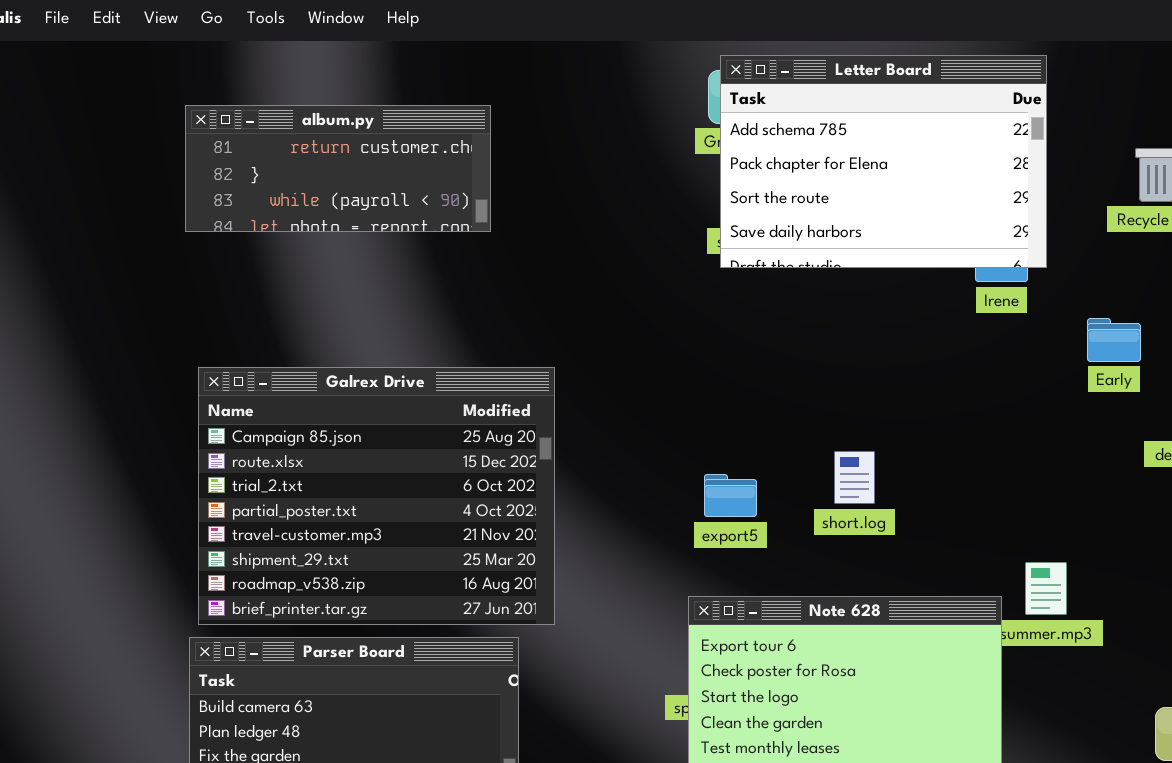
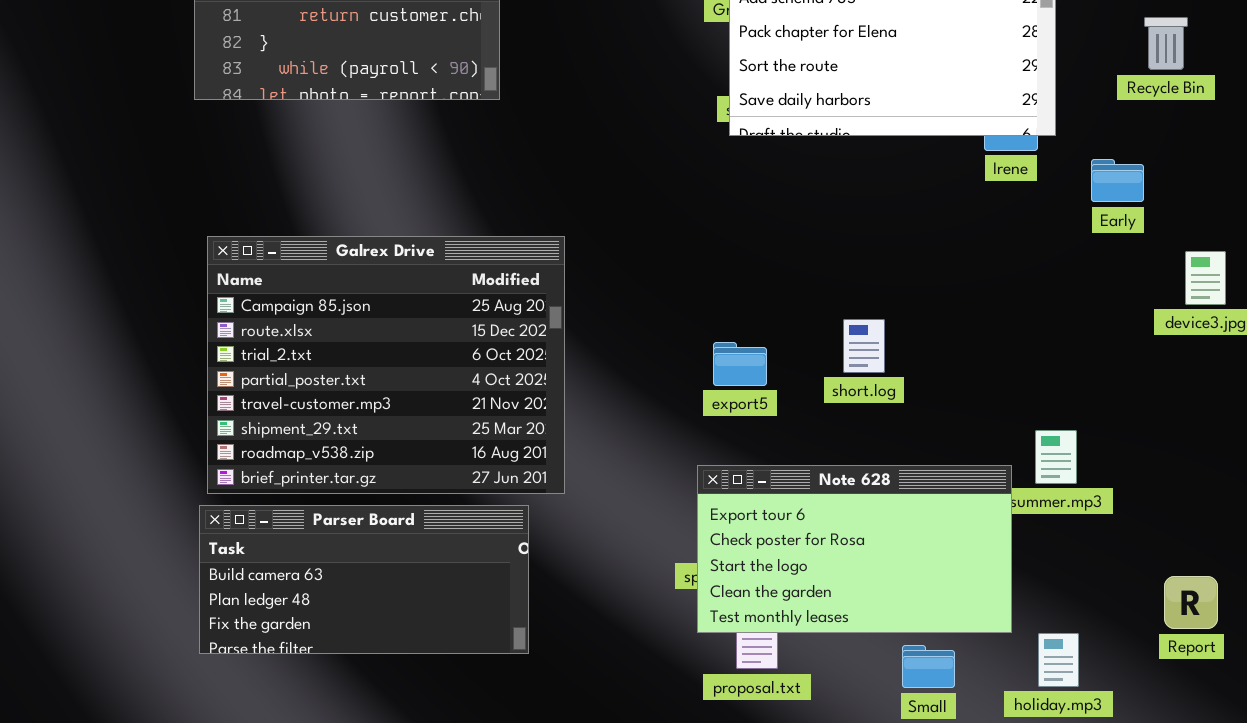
Early: [1087,318,1141,362] -> [1091,159,1144,202], moved

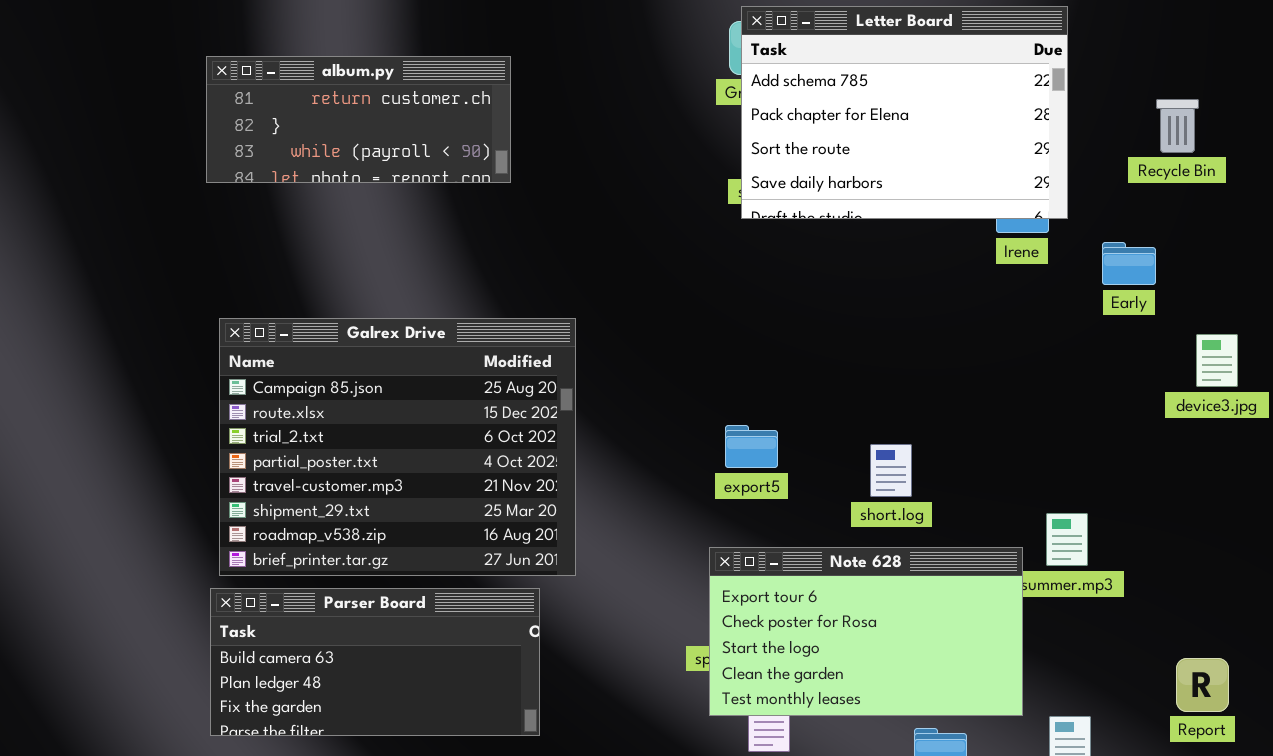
short.log: [843,319,885,373] -> [870,444,912,497], moved

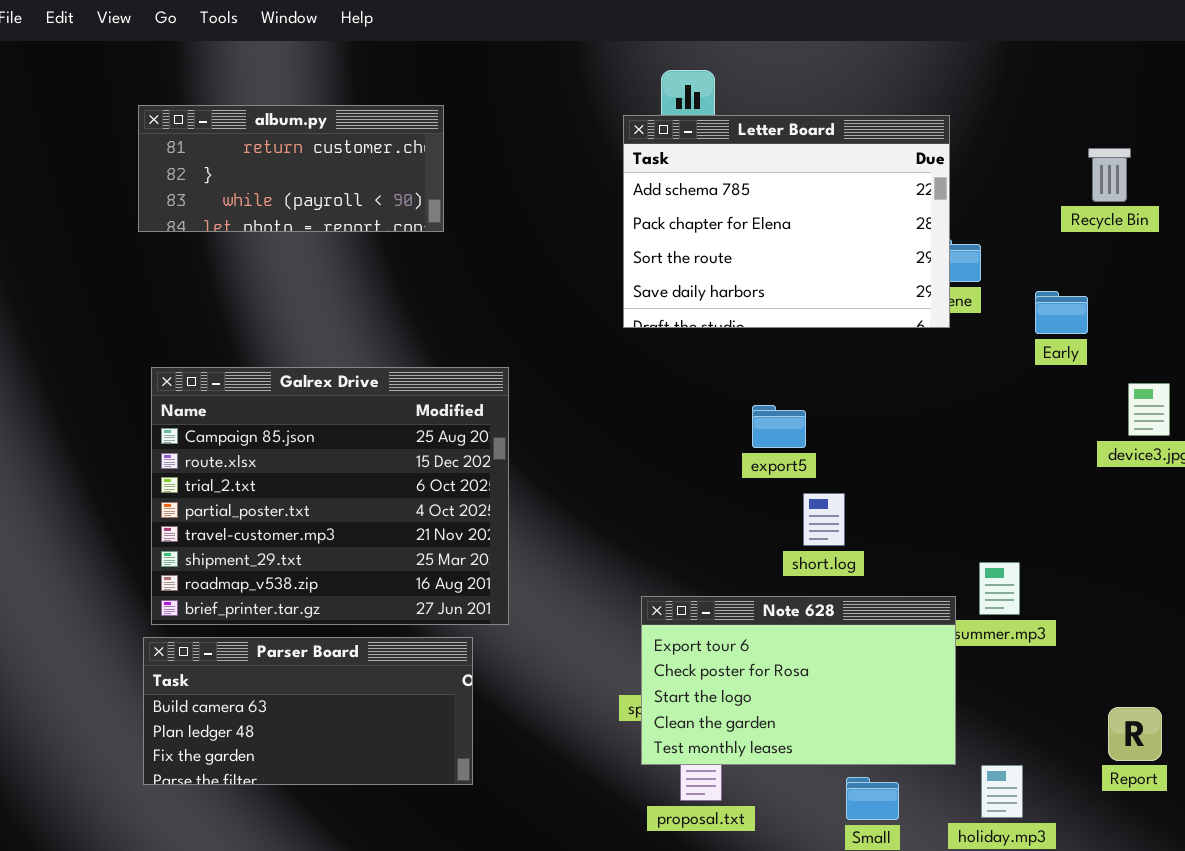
Letter Board: [741,6,1068,219] -> [623,115,950,328], moved
export5: [725,425,778,468] -> [752,405,806,448], moved

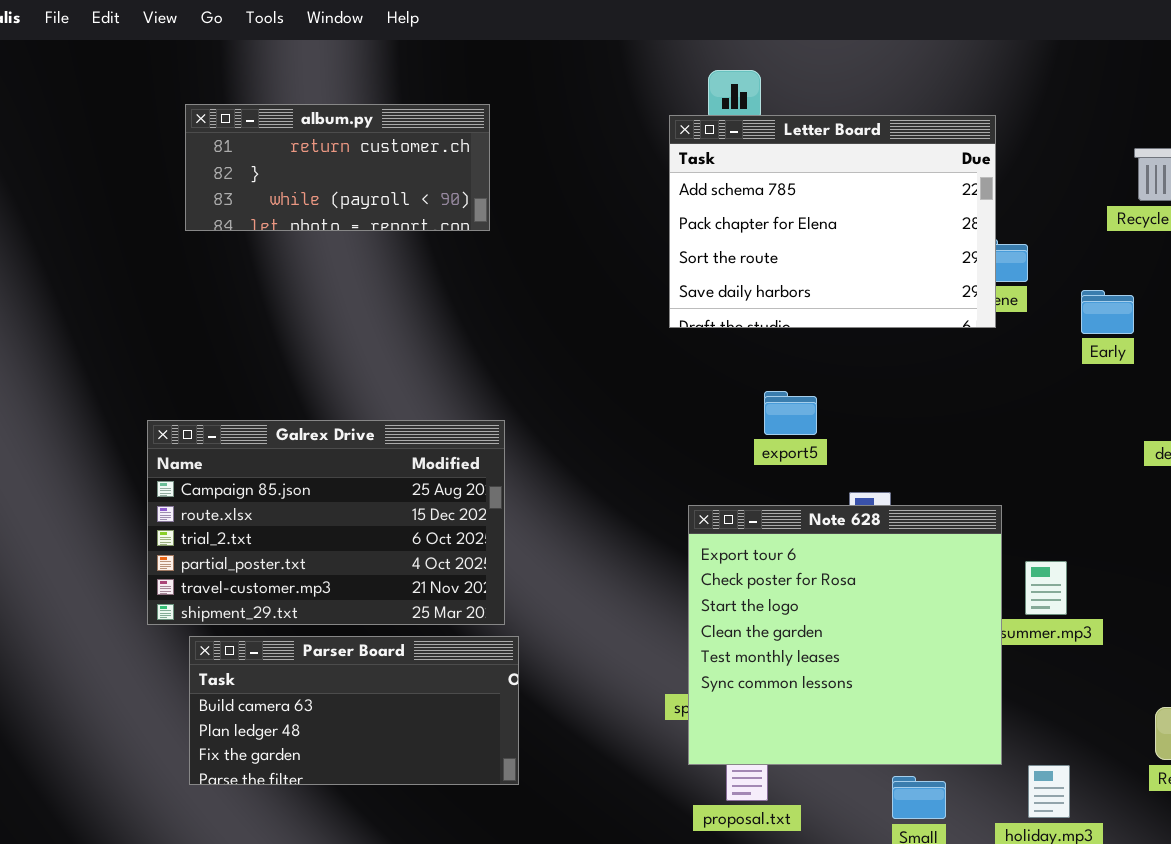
Galrex Drive: [151,367,509,625] -> [147,420,505,625], moved, resized
export5: [752,405,806,448] -> [764,391,817,435], moved
Note 628: [641,596,956,765] -> [688,505,1002,765], resized

